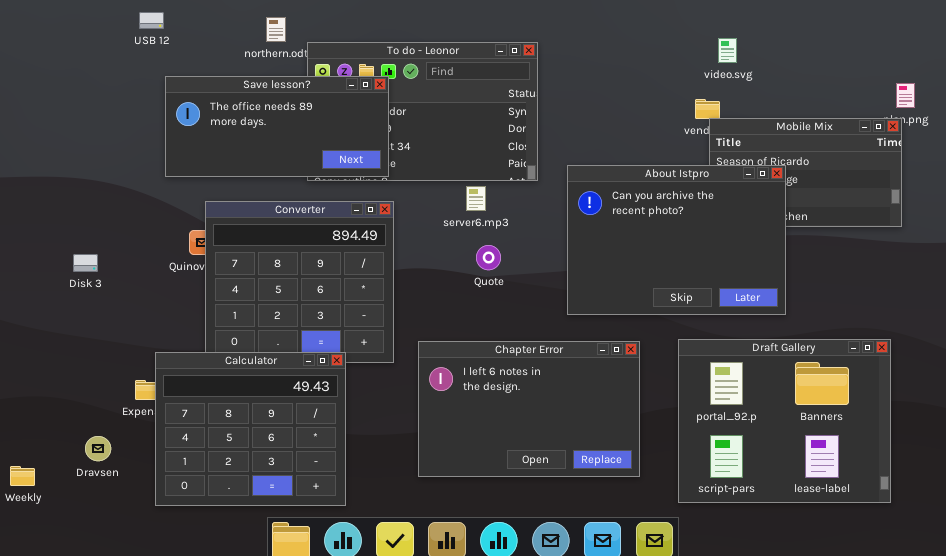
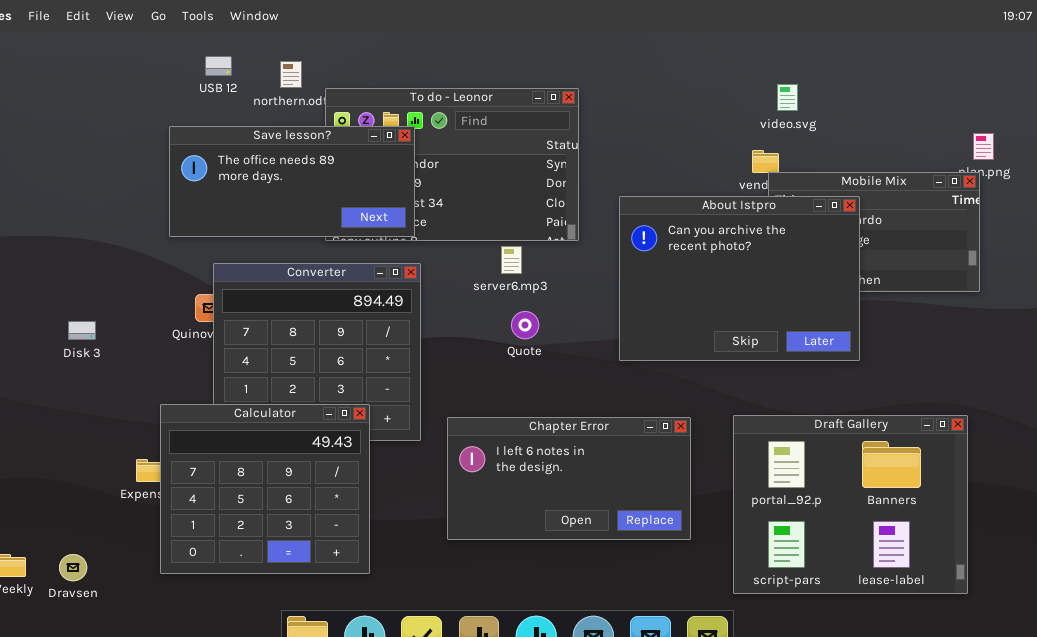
USB 12: [139,12,164,29] -> [205,56,232,76], moved
About Istpro: [567,165,786,315] -> [619,196,860,361], moved
Chapter Error: [418,341,640,477] -> [447,417,691,540], resized
Calculator: [155,352,346,506] -> [160,404,370,574], moved
Dravsen: [85,436,111,461] -> [59,554,87,581], moved

